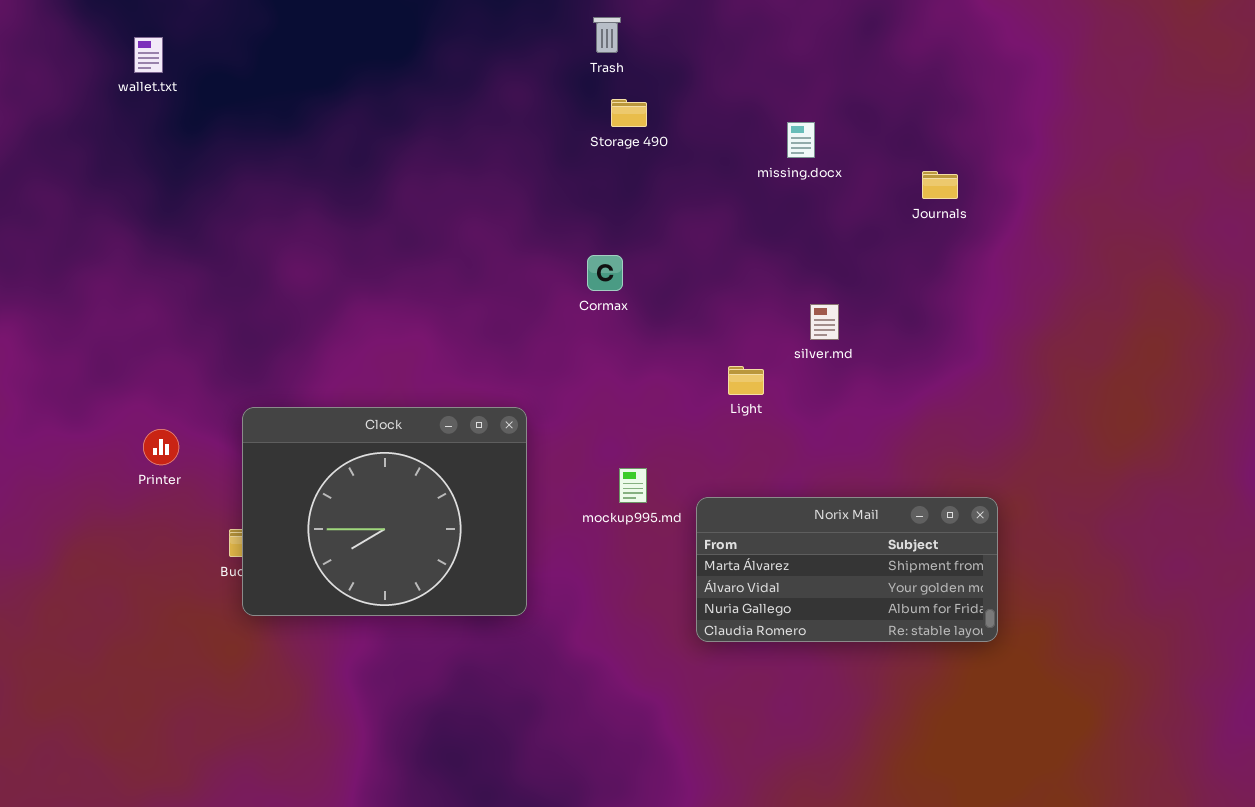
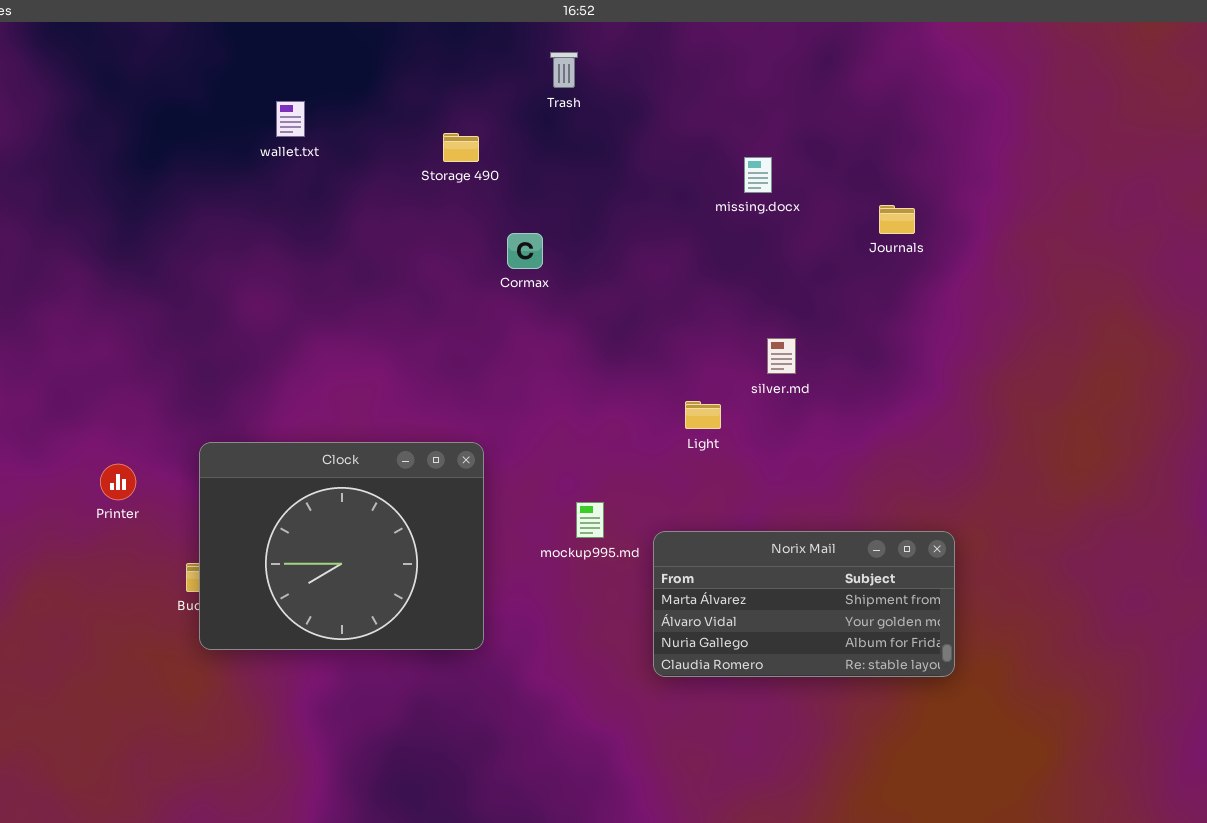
wallet.txt: [134,37,163,73] -> [276,101,305,137], moved
Storage 490: [611,99,647,127] -> [443,133,479,162], moved
Cormax: [587,255,623,291] -> [507,233,543,269], moved

